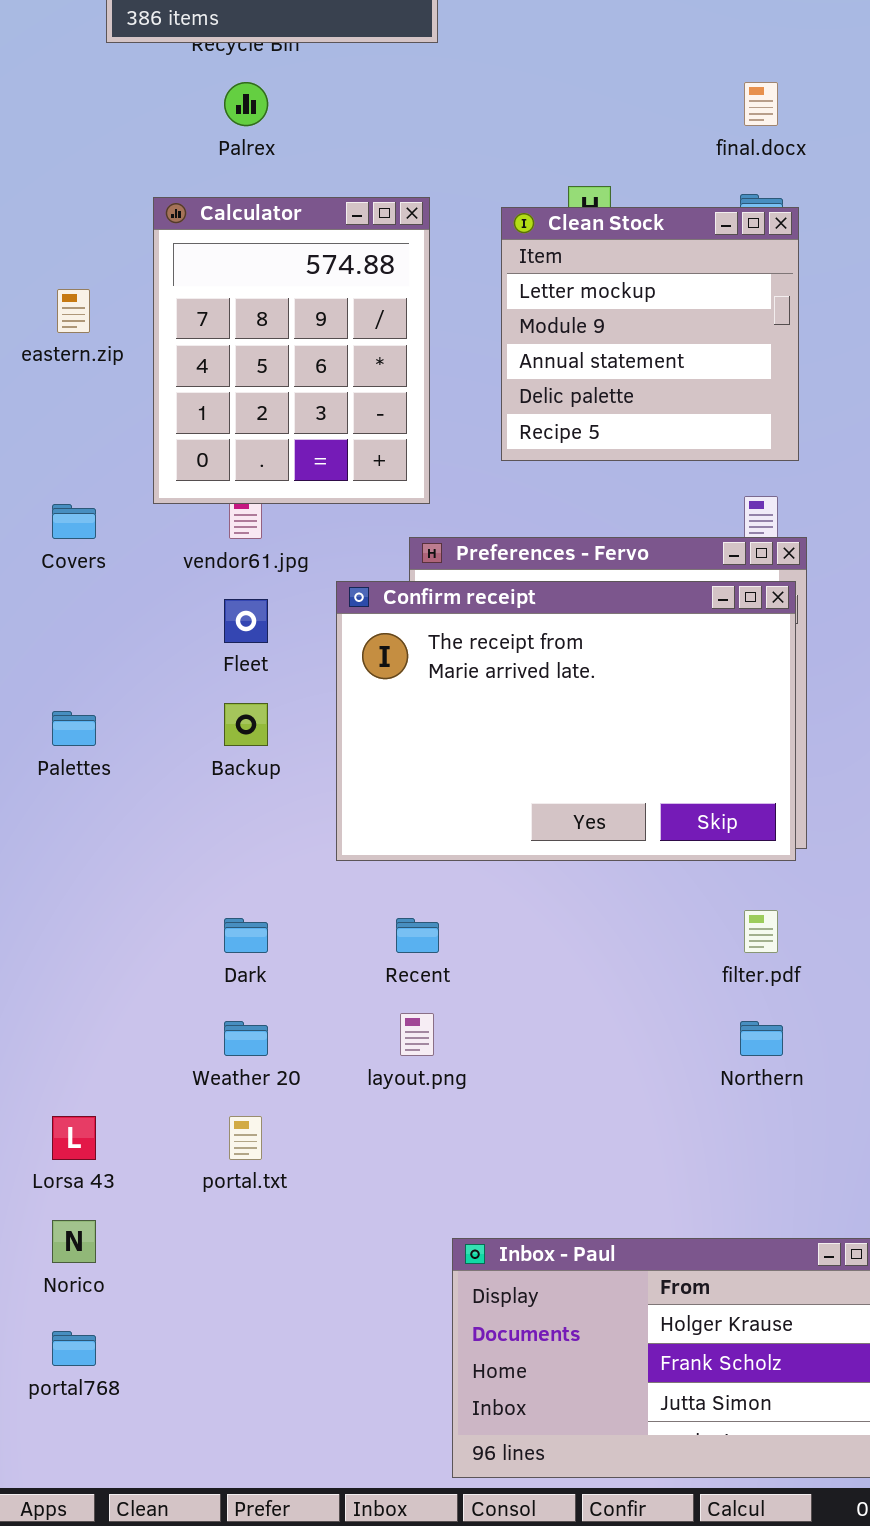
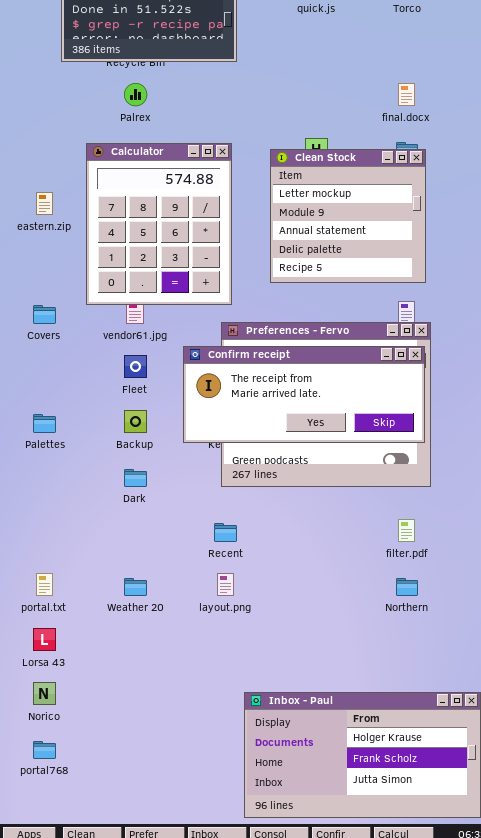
Confirm receipt: [336,581,796,861] -> [183,346,425,443], resized
Dark: [224,918,268,953] -> [124,469,147,487], moved
portal.txt: [229,1116,262,1160] -> [36,573,53,596], moved

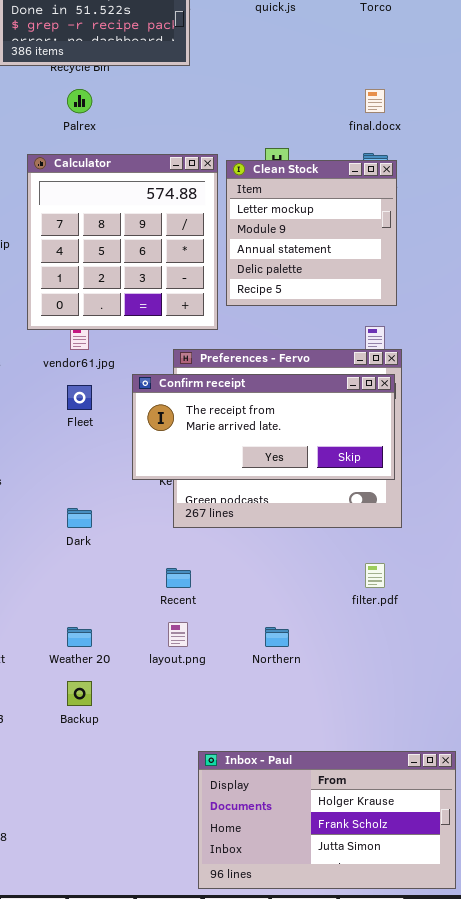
Calculator: [86,143,232,305] -> [27,154,218,330], resized
Backup: [124,410,147,433] -> [67,681,92,706], moved
Northern: [396,578,418,596] -> [265,627,289,647], moved

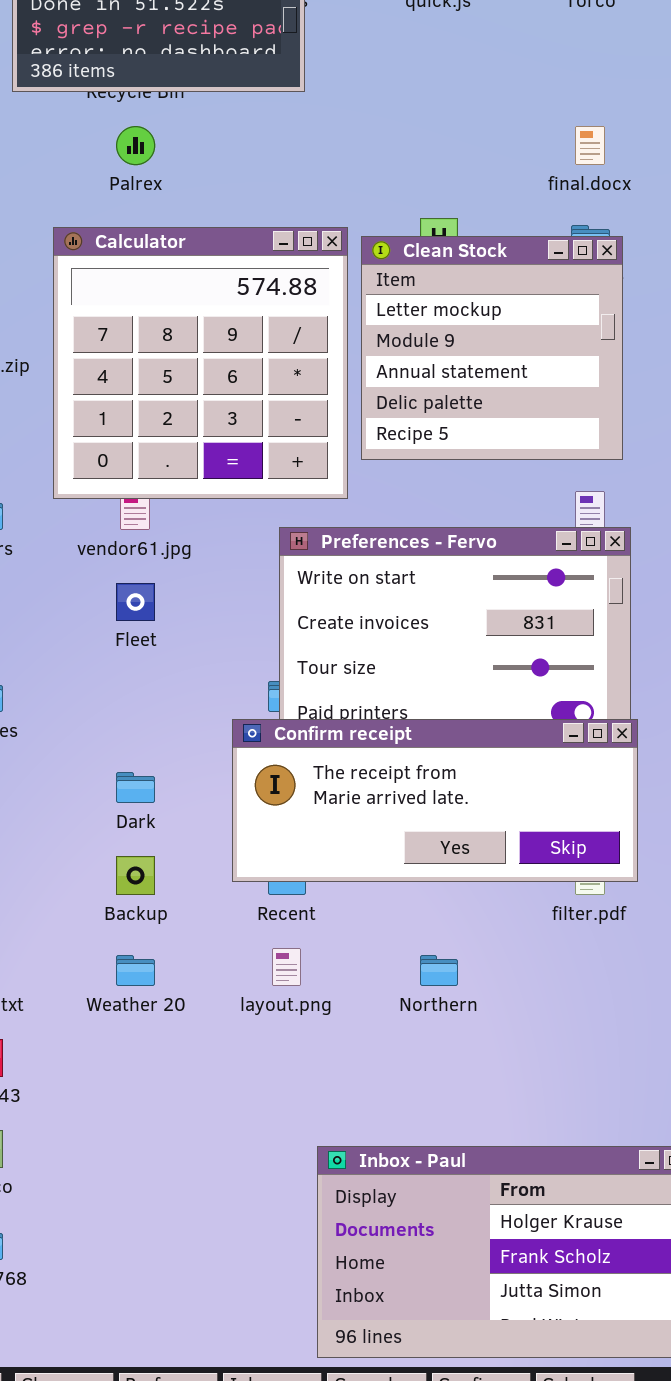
Confirm receipt: [132,374,395,480] -> [232,719,638,882], moved
Backup: [67,681,92,706] -> [116,856,155,895], moved

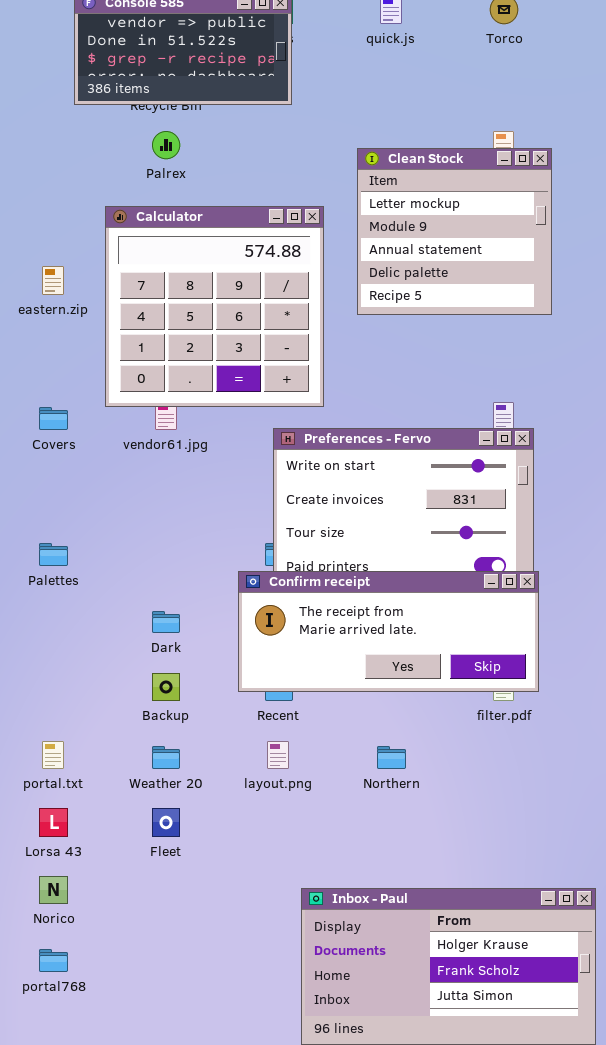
Clean Stock: [361,236,623,460] -> [357,148,552,315], moved
Fleet: [116,583,155,621] -> [152,808,180,837], moved

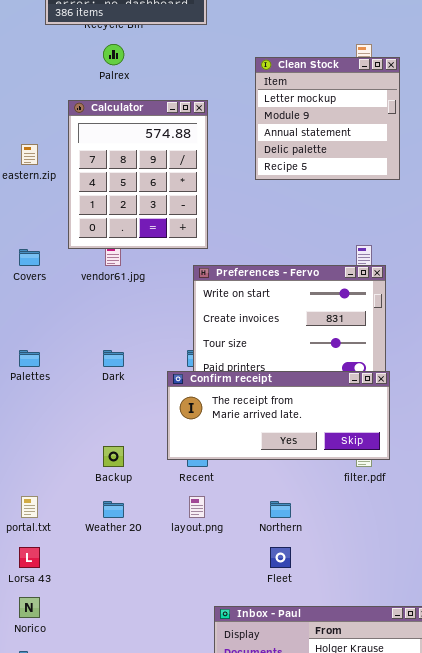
Calculator: [105,206,324,407] -> [68,100,208,249], resized
Dark: [152,611,180,633] -> [103,350,124,367], moved
Fleet: [152,808,180,837] -> [270,547,291,568], moved

